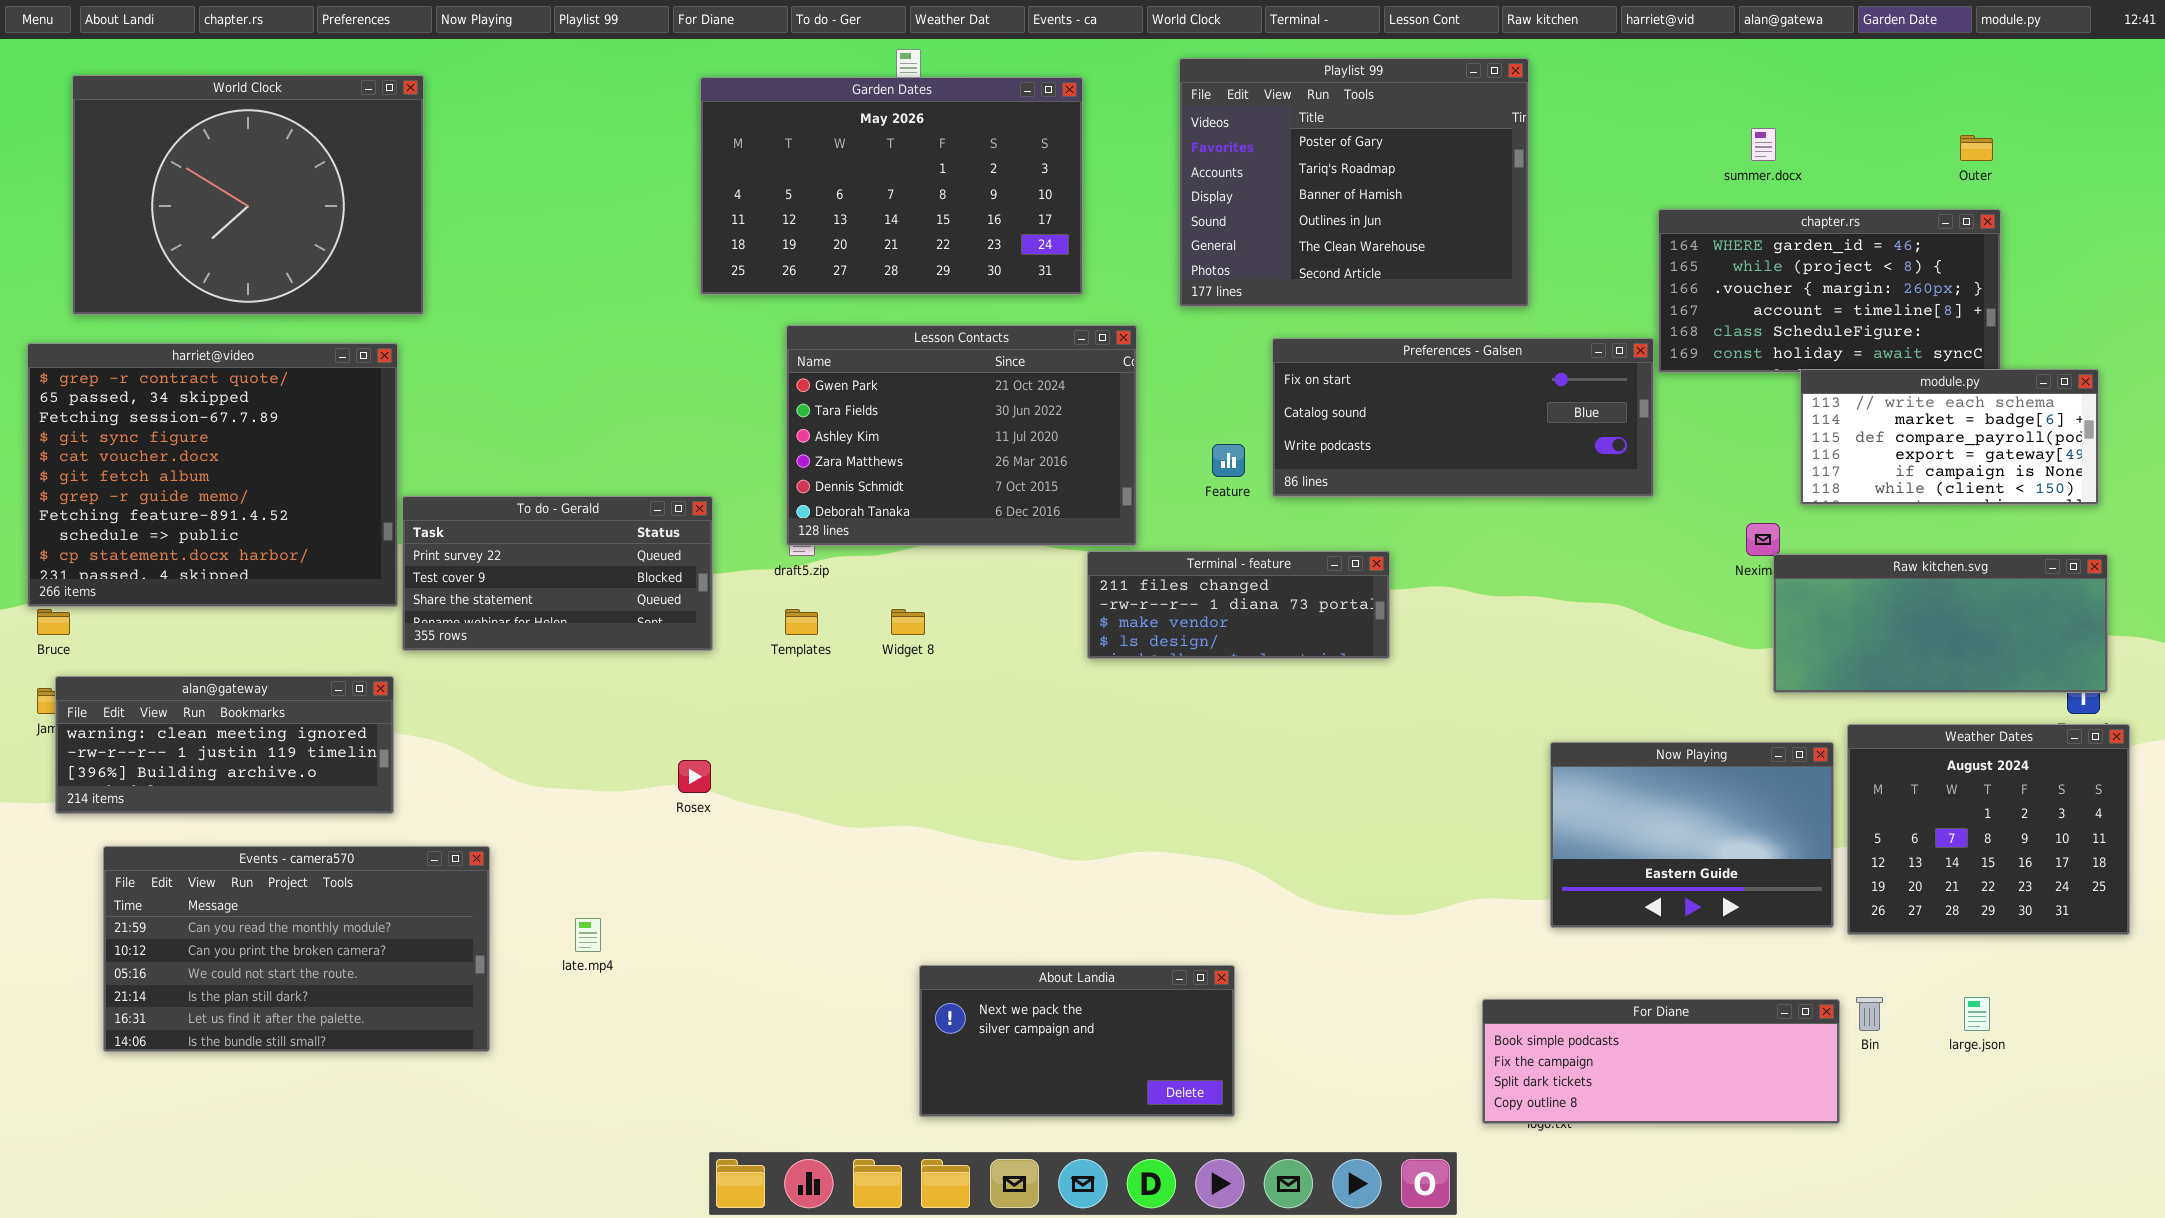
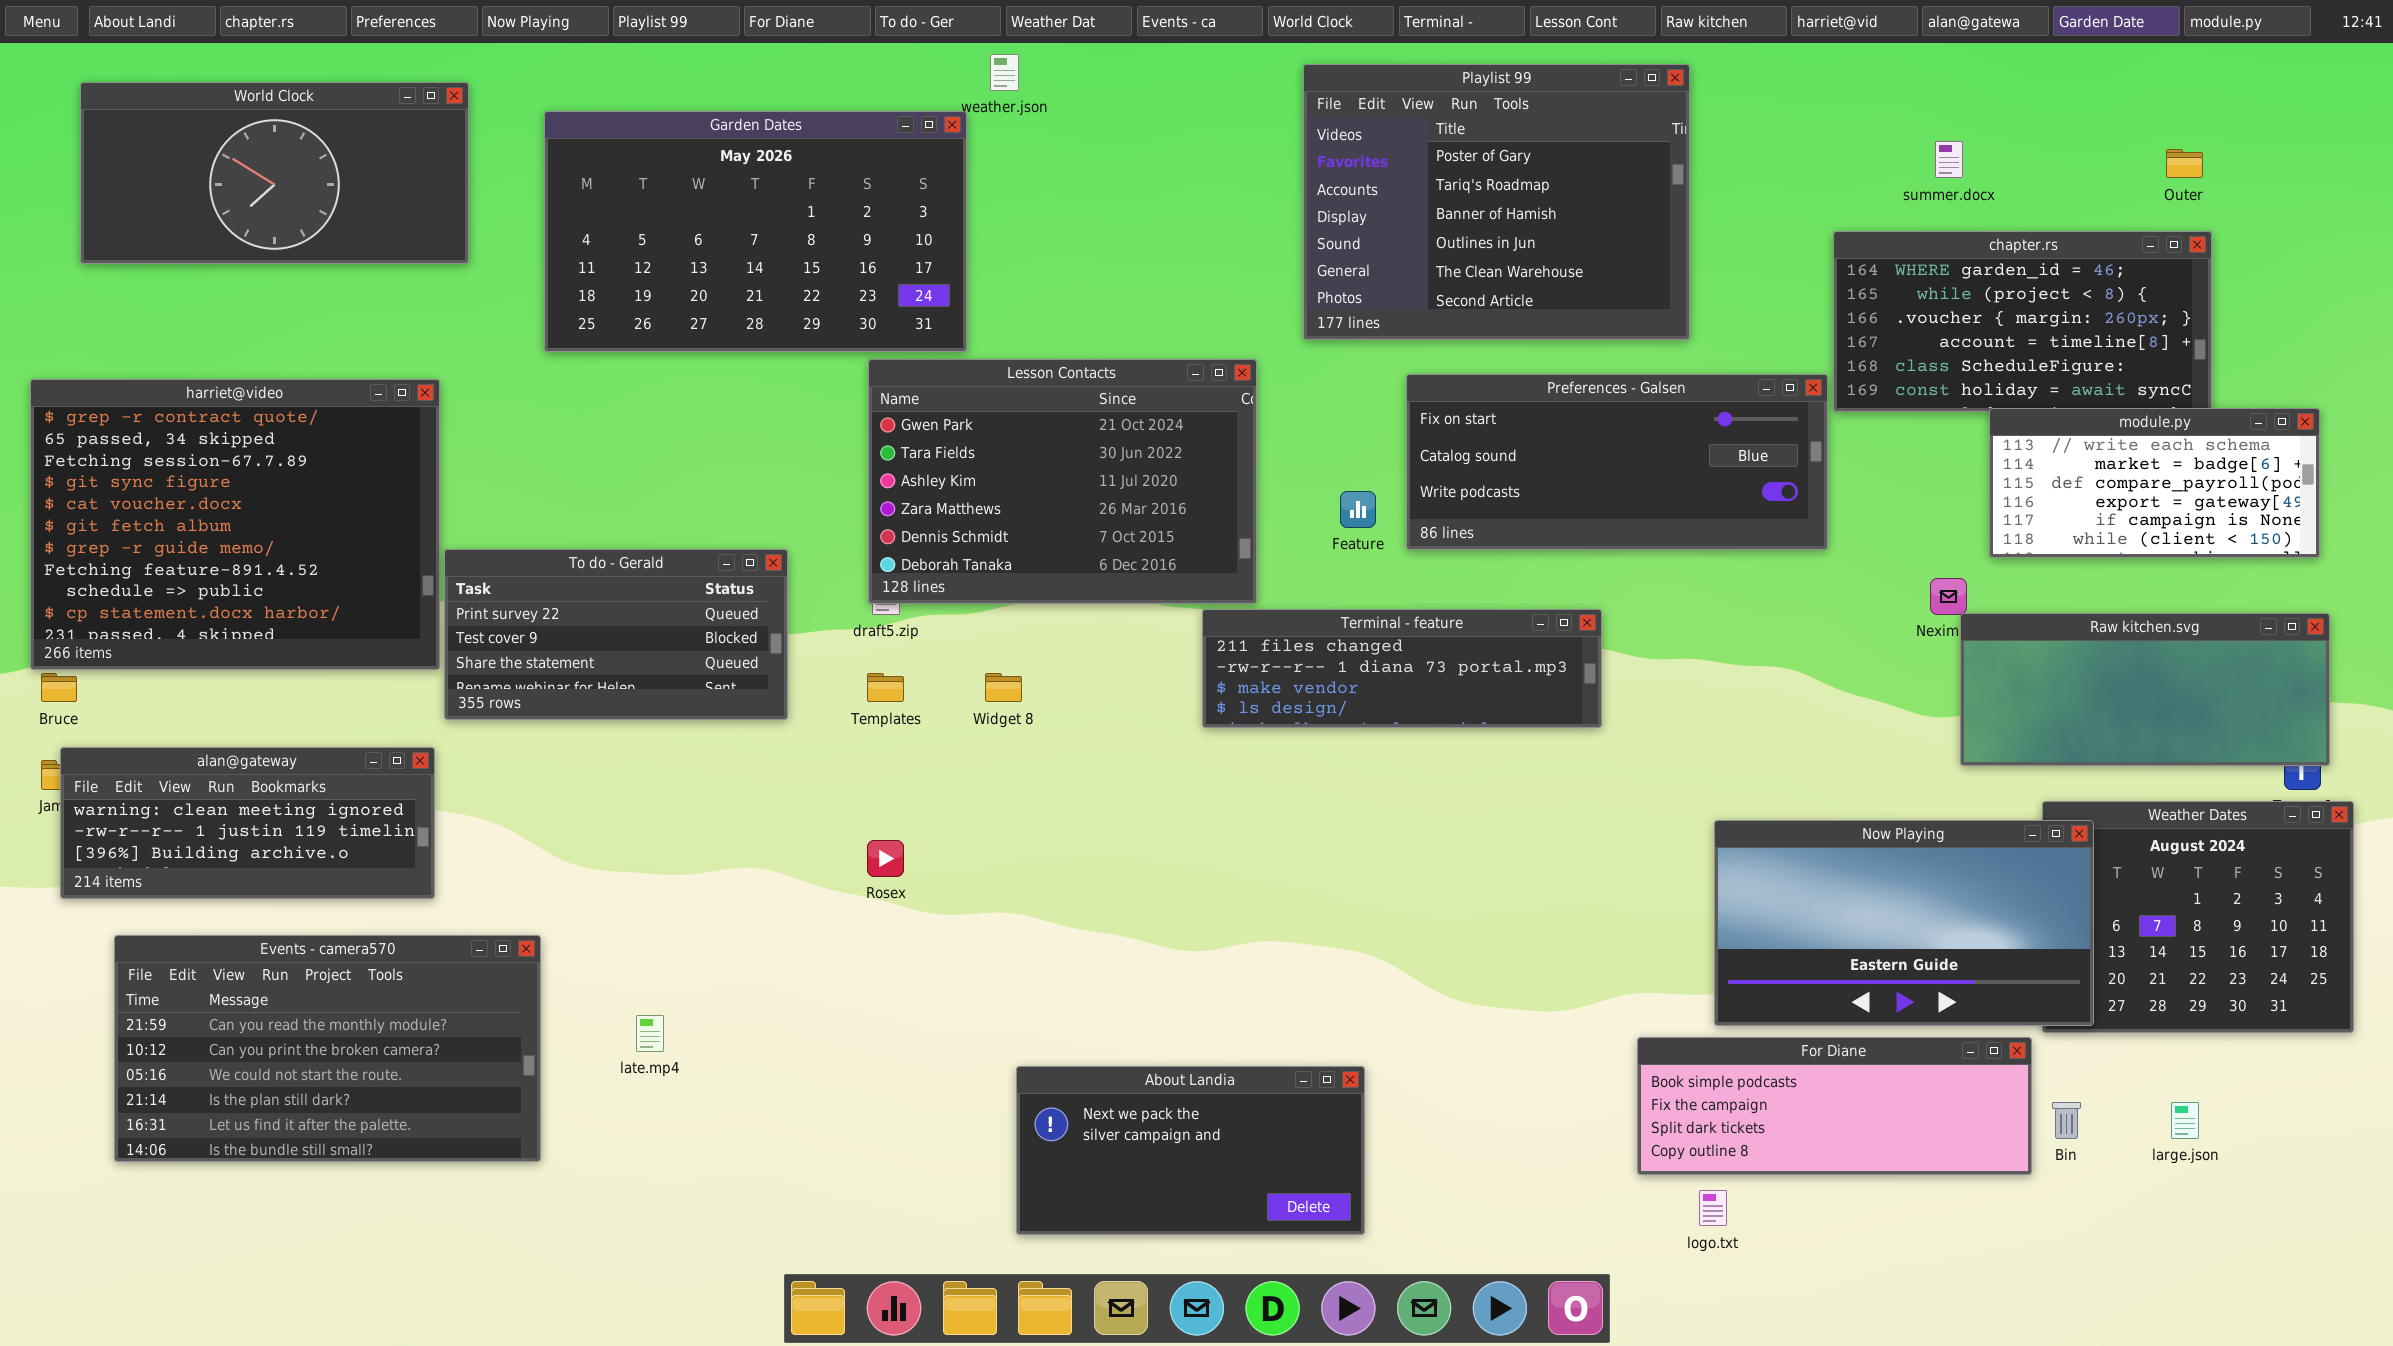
World Clock: [72,75,424,315] -> [80,82,469,264], resized
Garden Dates: [700,77,1083,295] -> [544,111,967,352], moved
Terminal - feature: [1087,551,1390,659] -> [1202,609,1602,728], resized
Now Playing: [1550,742,1834,928] -> [1714,820,2094,1026], resized
Rosex: [678,760,711,793] -> [867,840,904,877], moved
For Diane: [1482,999,1840,1124] -> [1637,1037,2032,1175], moved

